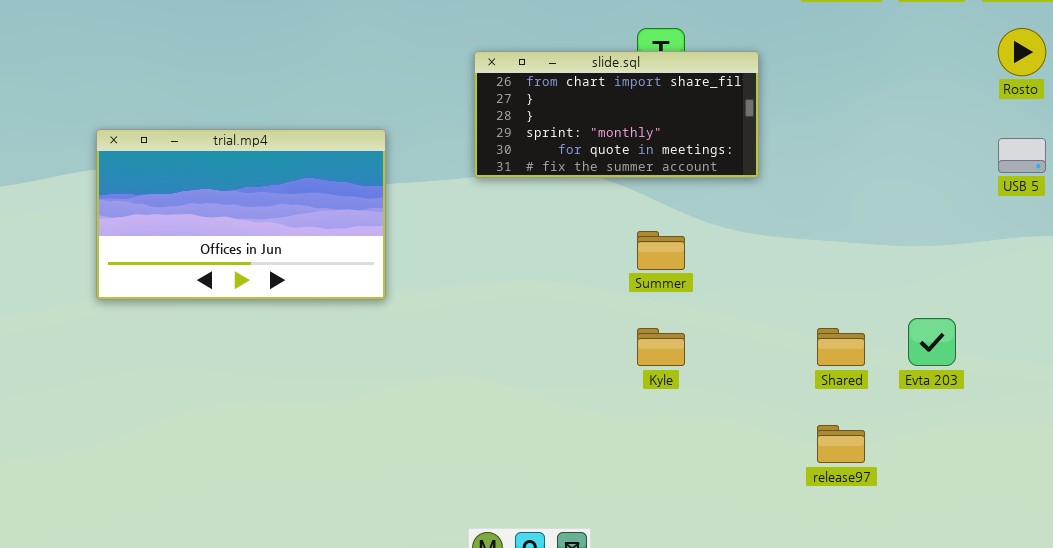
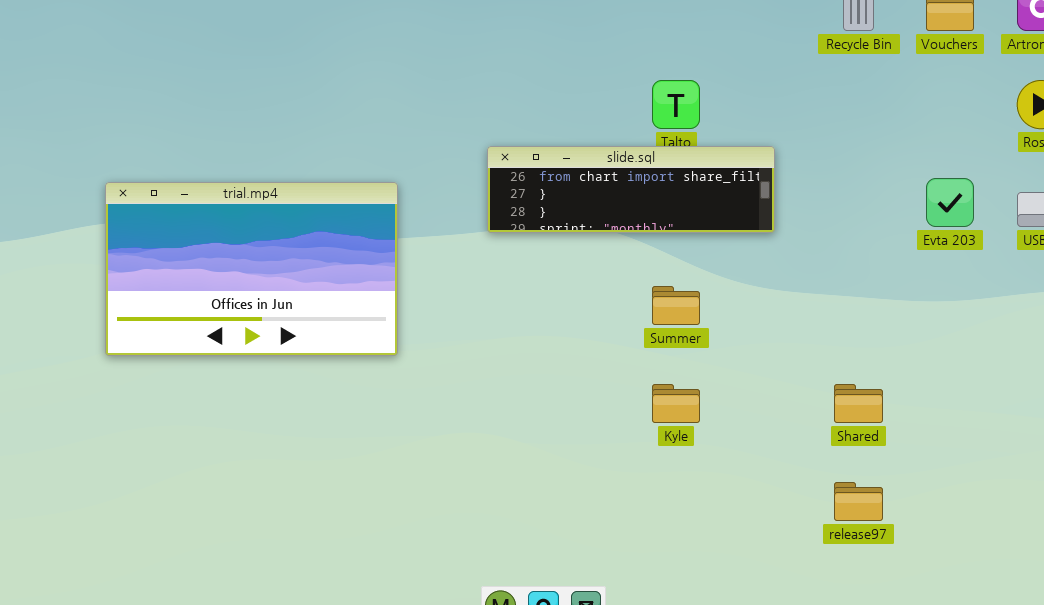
slide.sql: [474,51,759,178] -> [487,146,775,233], resized
Evta 203: [908,318,956,366] -> [926,178,974,227], moved

